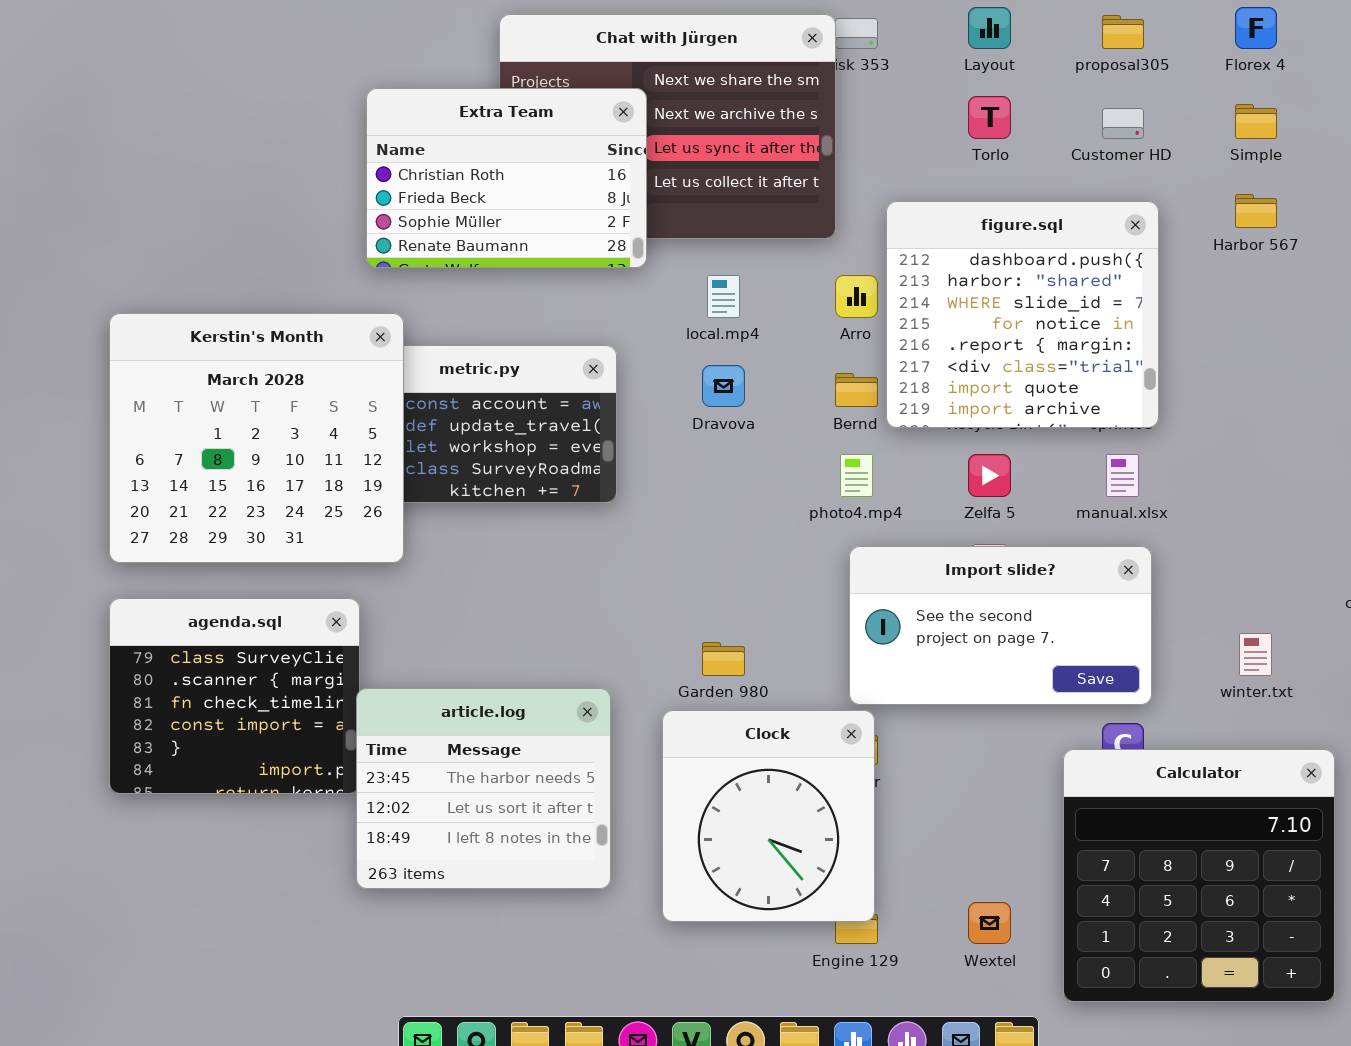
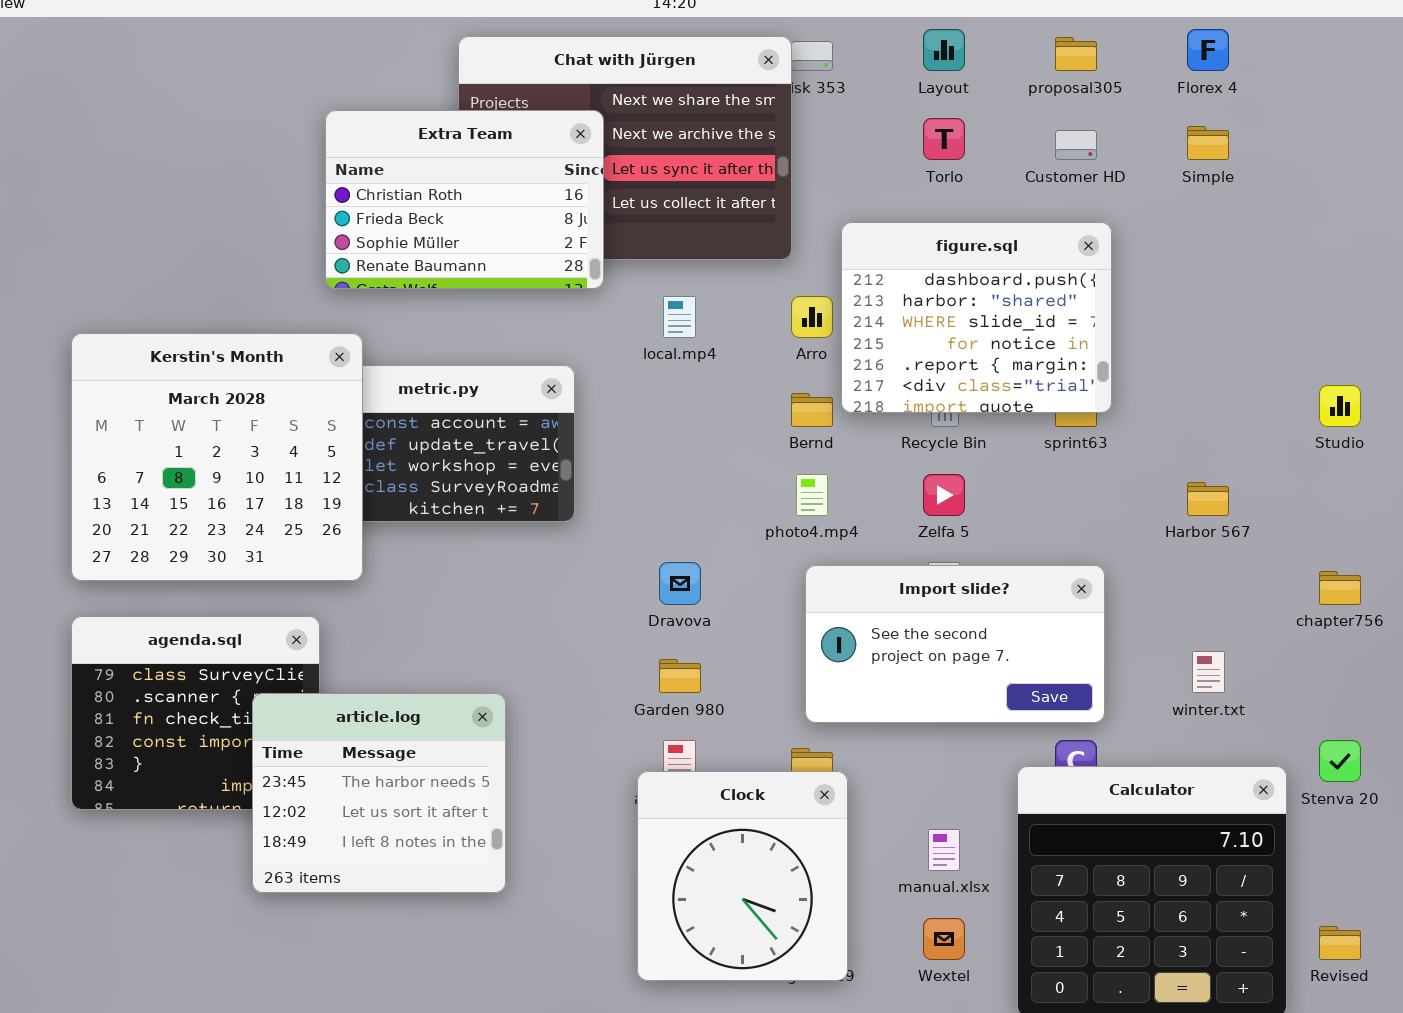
Harbor 567: [1235,194,1277,228] -> [1187,482,1229,516], moved
figure.sql: [886,201,1159,428] -> [841,222,1112,413], resized
Dravova: [702,365,745,407] -> [659,562,701,605], moved
manual.xlsx: [1106,454,1139,497] -> [928,829,960,871], moved
article.log: [356,688,611,889] -> [252,693,506,893], moved
Clock: [662,710,875,922] -> [637,771,848,981], moved

